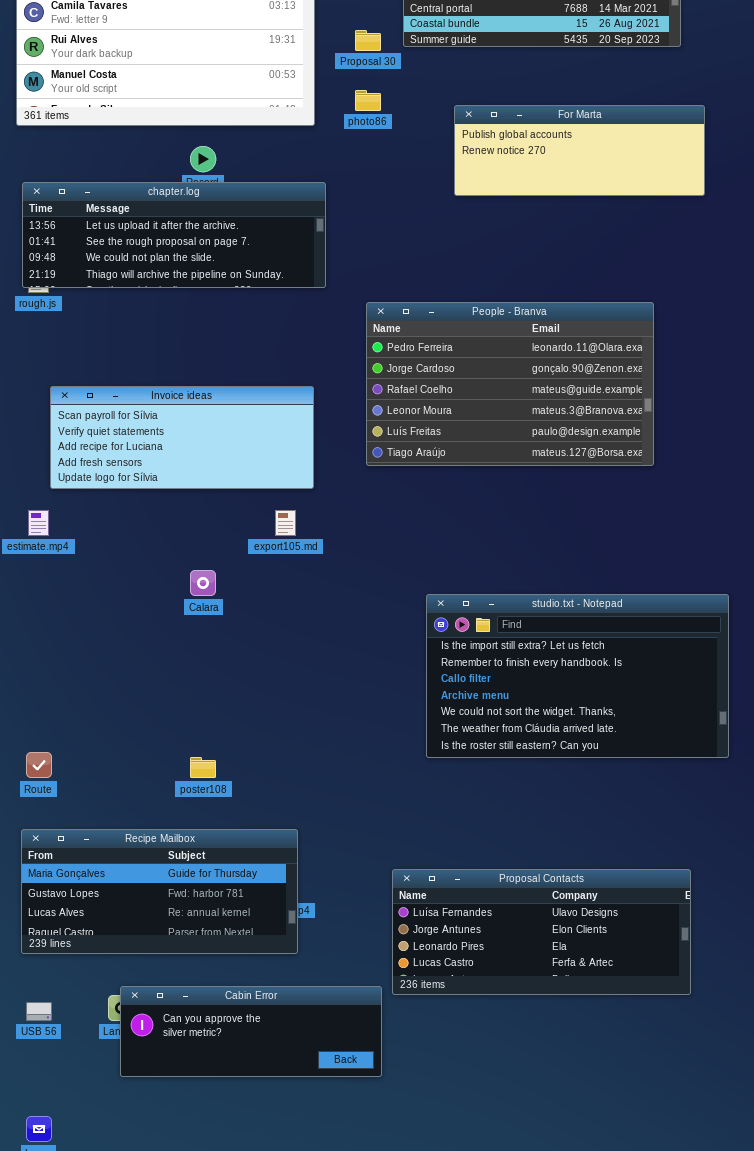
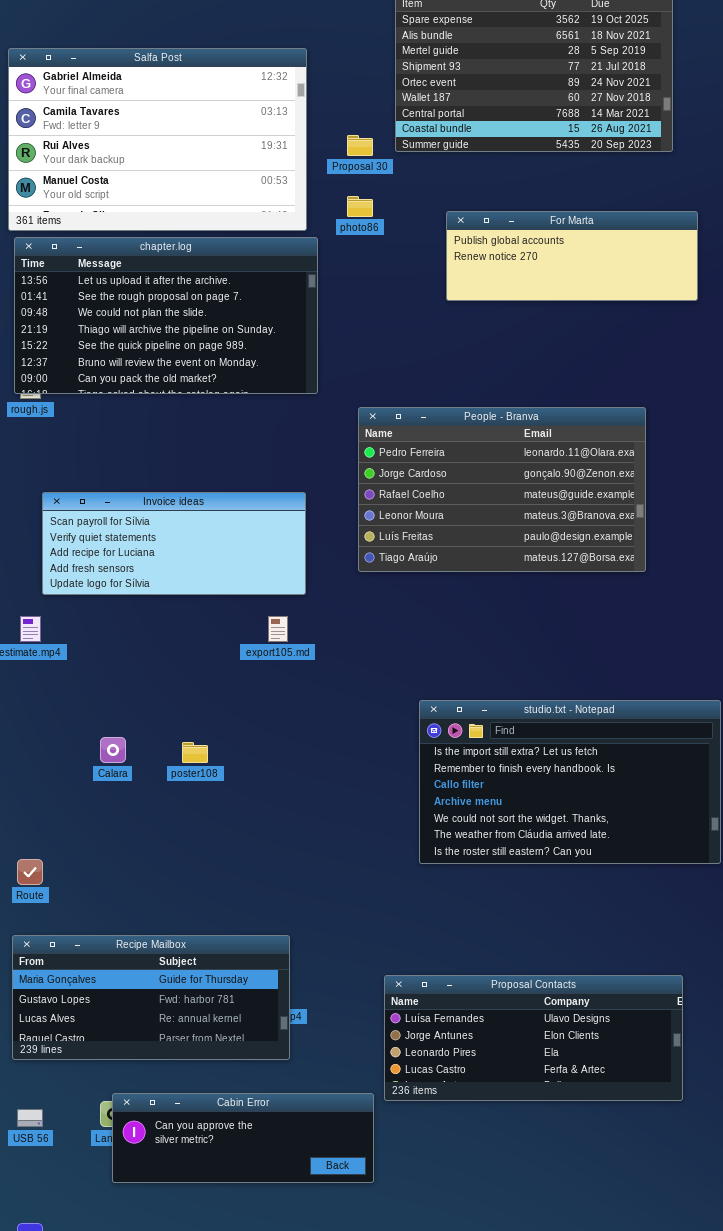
chapter.log: [22,182,326,288] -> [14,237,318,394], resized
Calara: [190,570,216,596] -> [100,737,126,763], moved
poster108: [190,757,216,778] -> [182,742,208,763], moved

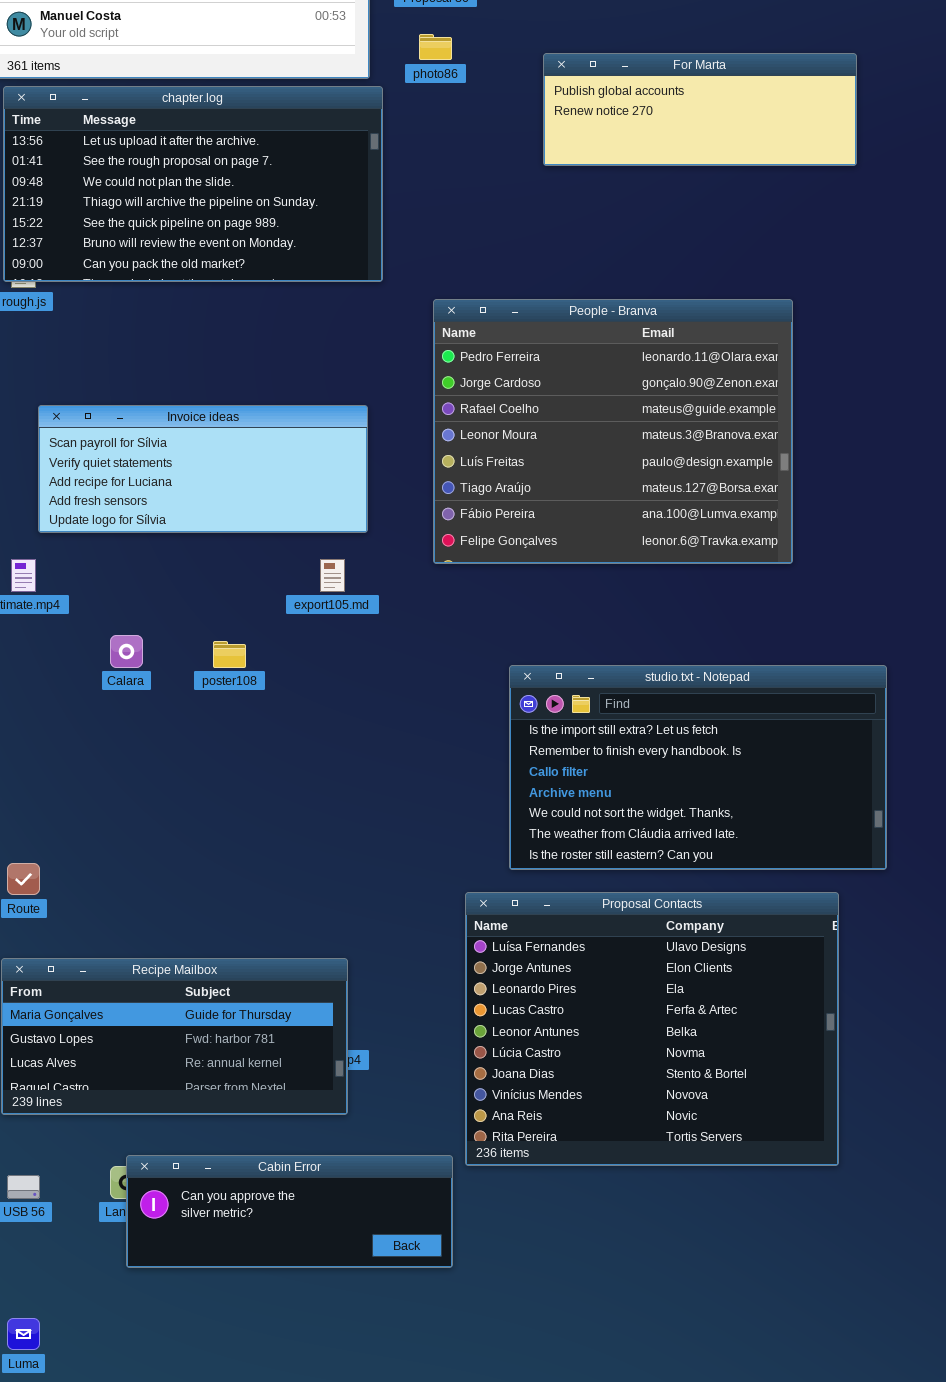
People - Branva: [358,407,646,572] -> [433,299,793,564], resized
Calara: [100,737,126,763] -> [110,635,143,668], moved
poster108: [182,742,208,763] -> [213,641,246,668], moved
Proposal Contacts: [384,975,683,1101] -> [465,892,839,1166], resized

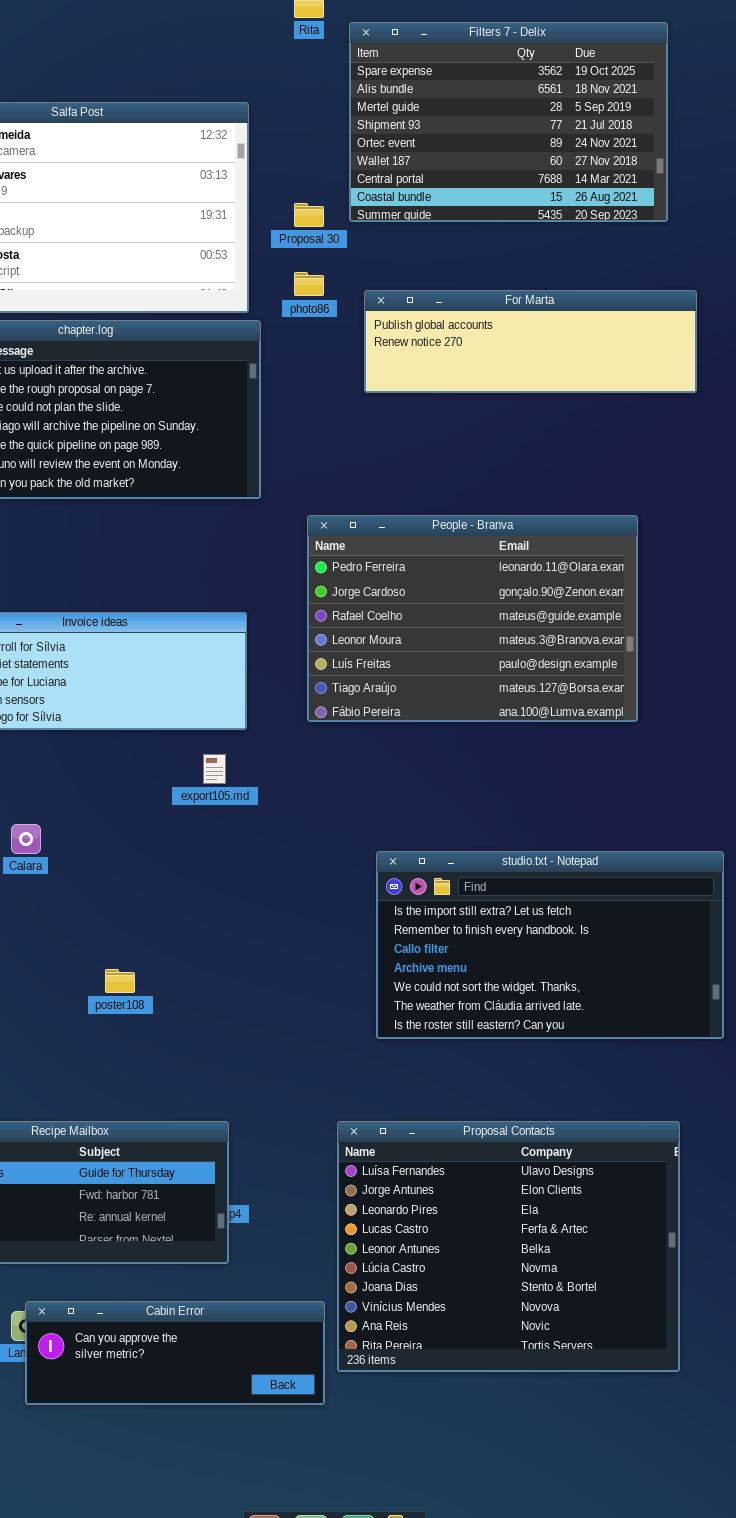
For Marta: [543,53,857,166] -> [364,290,697,393], resized
People - Branva: [433,299,793,564] -> [307,515,638,722], resized
poster108: [213,641,246,668] -> [105,969,135,993], moved
Proposal Contacts: [465,892,839,1166] -> [337,1121,680,1372], moved

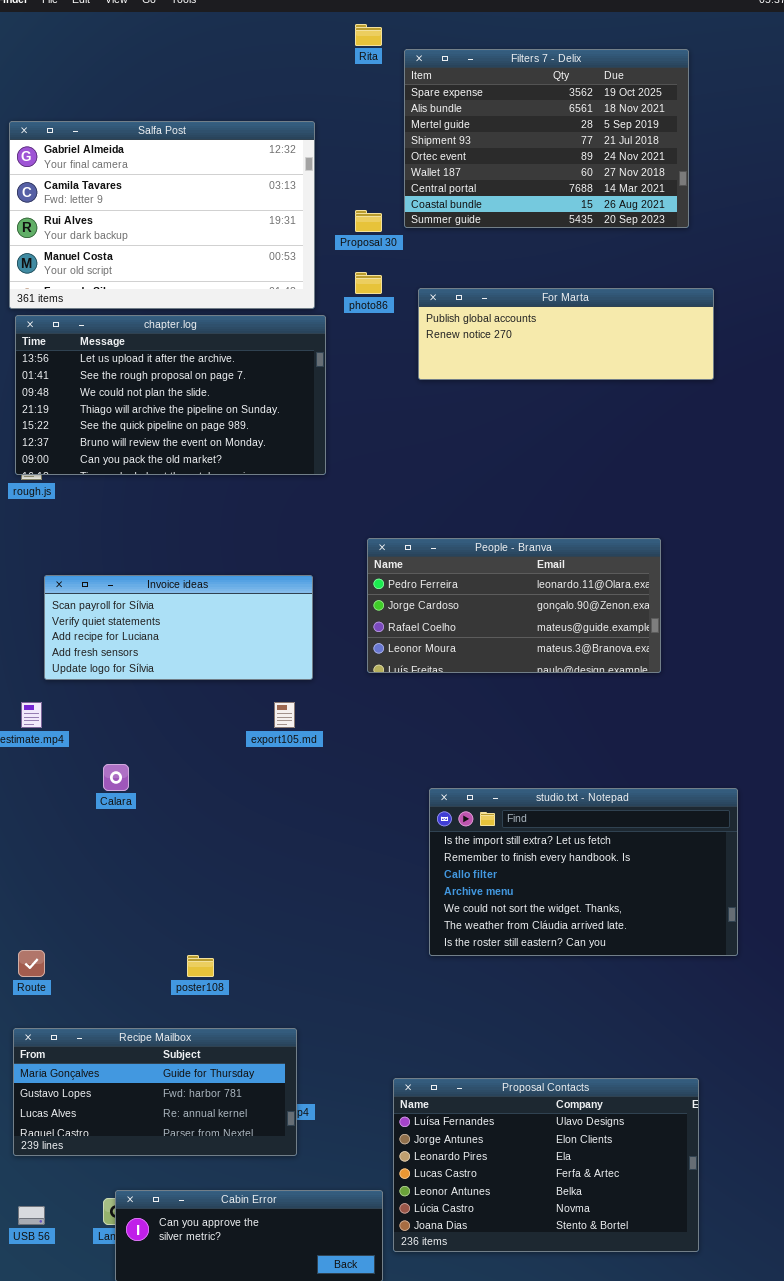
People - Branva: [307,515,638,722] -> [367,538,661,673], resized
poster108: [105,969,135,993] -> [187,955,214,977], moved
Proposal Contacts: [337,1121,680,1372] -> [393,1078,699,1252], resized

